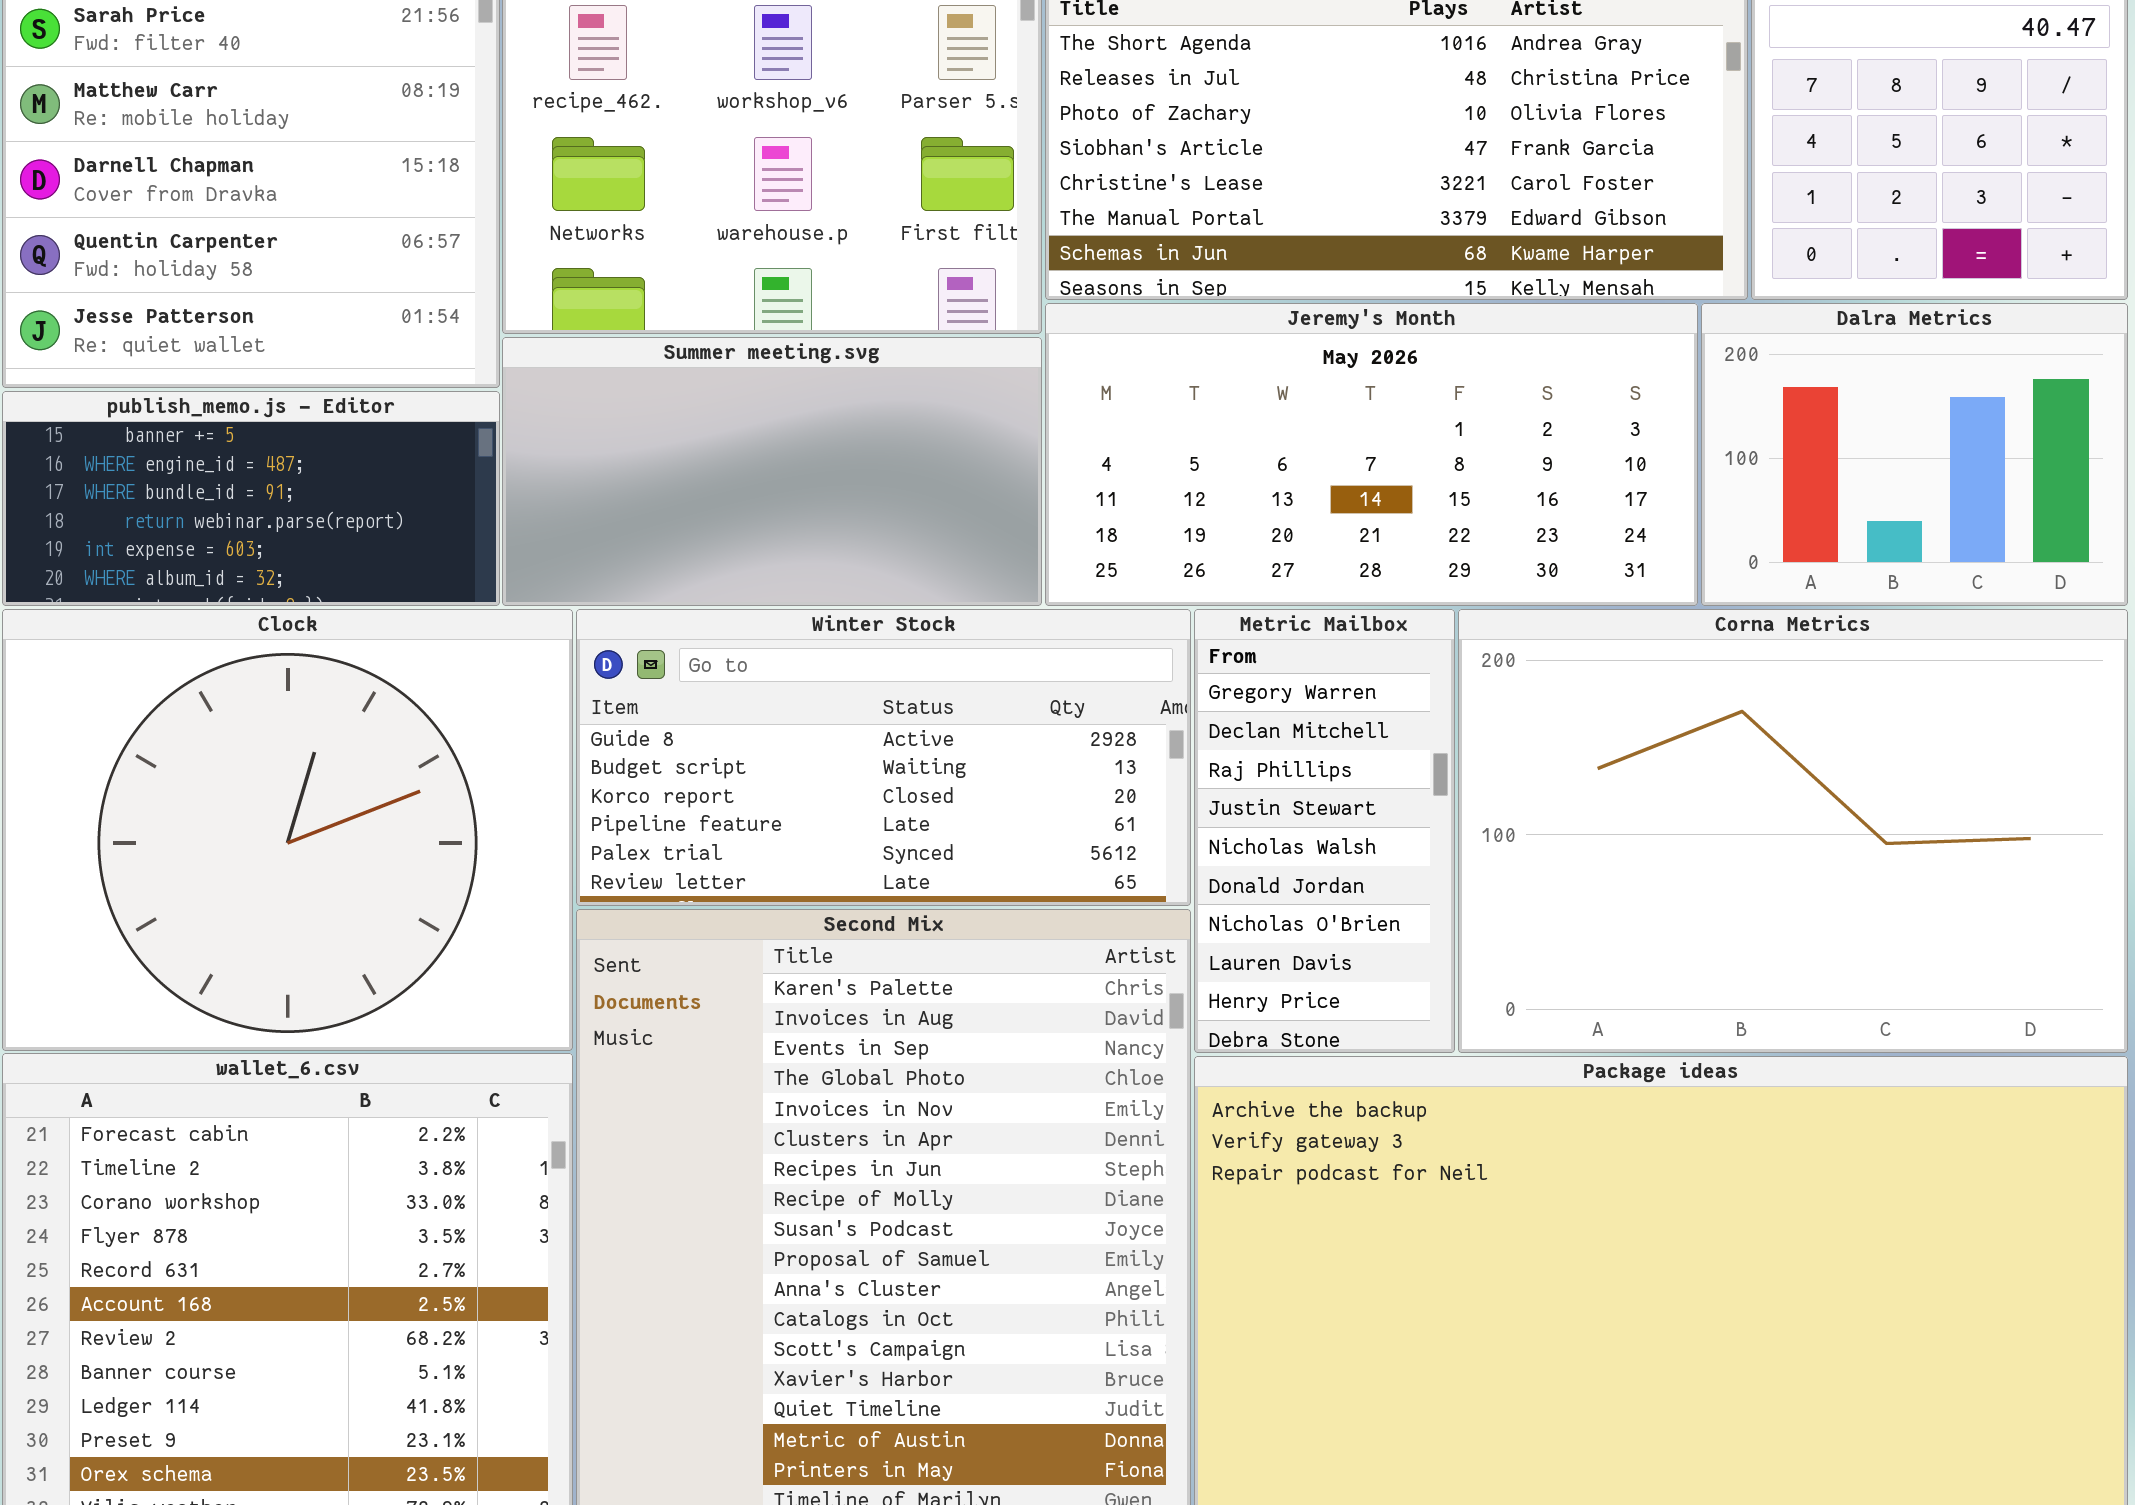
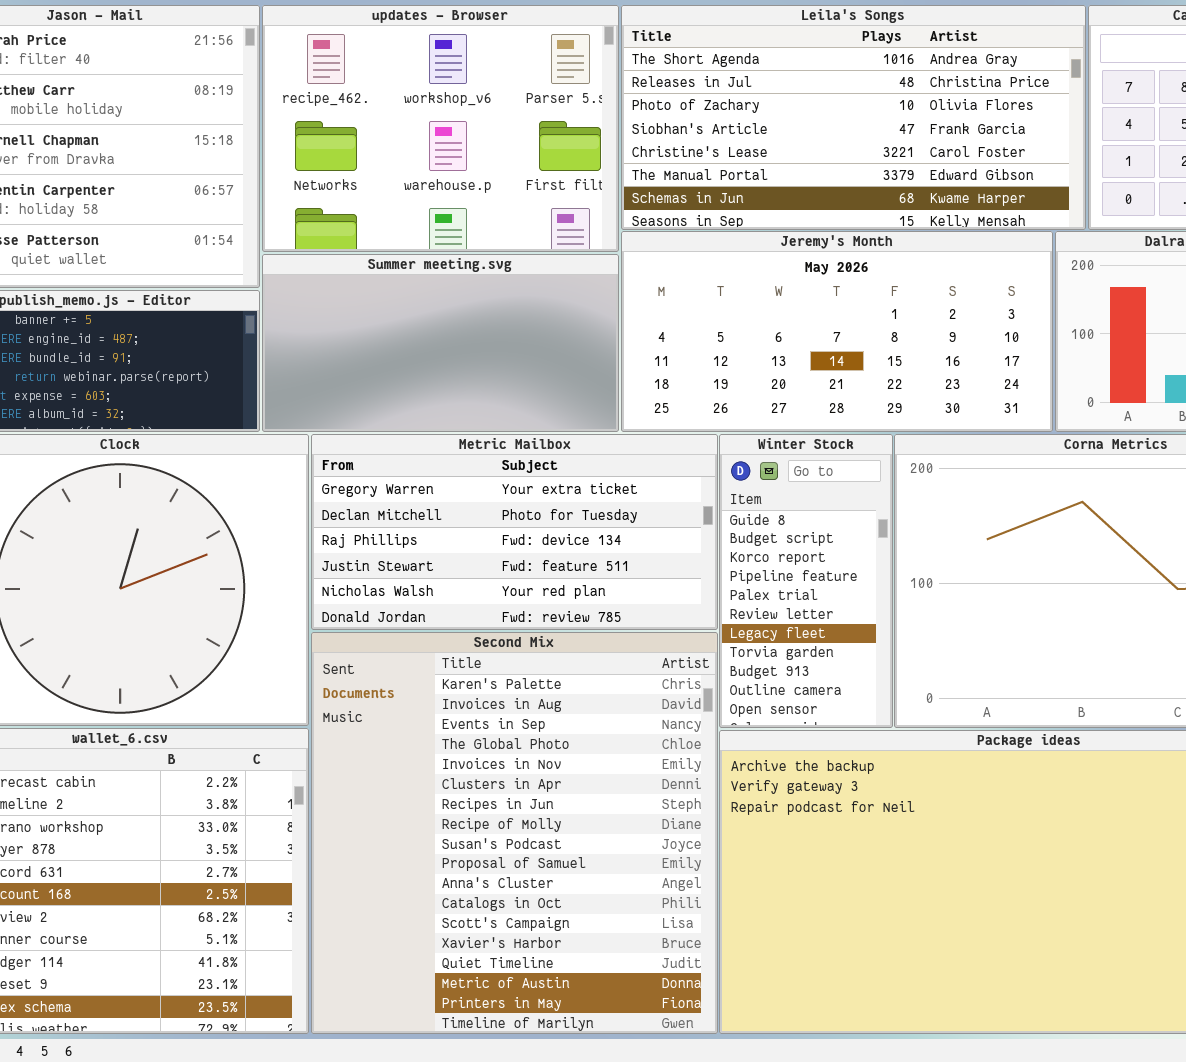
Winter Stock: [576,609,1191,906] -> [719,434,893,728], moved, resized
Metric Mailbox: [1194,609,1455,1053] -> [311,434,718,630], moved, resized

